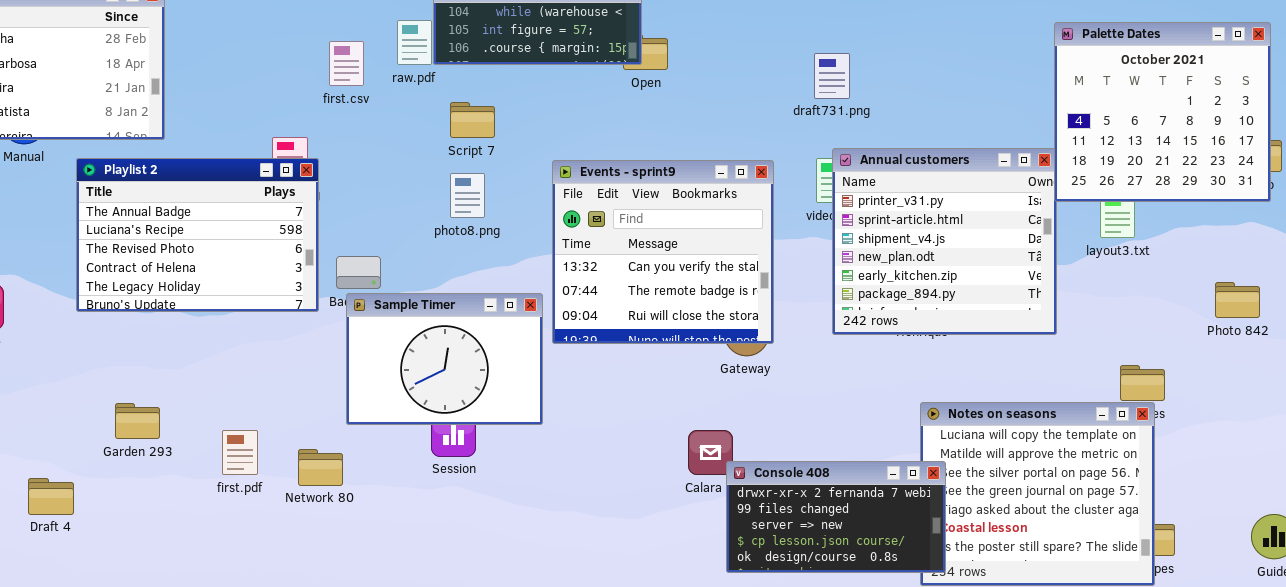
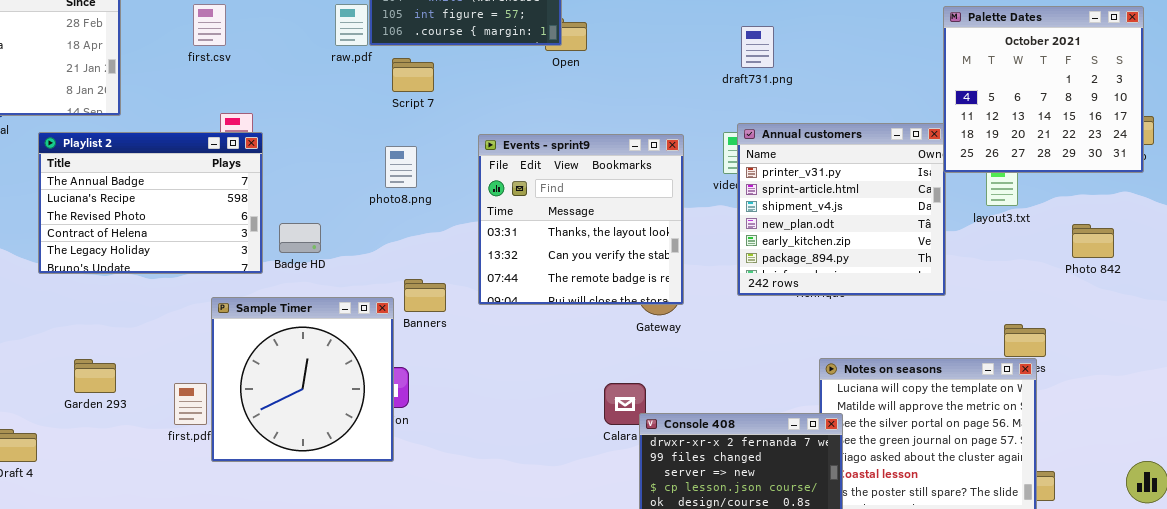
first.csv: [329,41,364,86] -> [193,4,226,46], moved
draft731.png: [814,53,850,99] -> [741,26,774,68], moved
Script 7: [450,102,495,138] -> [392,58,434,92], moved
Events - sprint9: [552,160,774,344] -> [478,134,684,305], scrolled up 1 row
Photo 842: [1215,282,1260,318] -> [1072,224,1114,258], moved
Sample Timer: [346,293,543,425] -> [211,297,394,462], moved, resized

